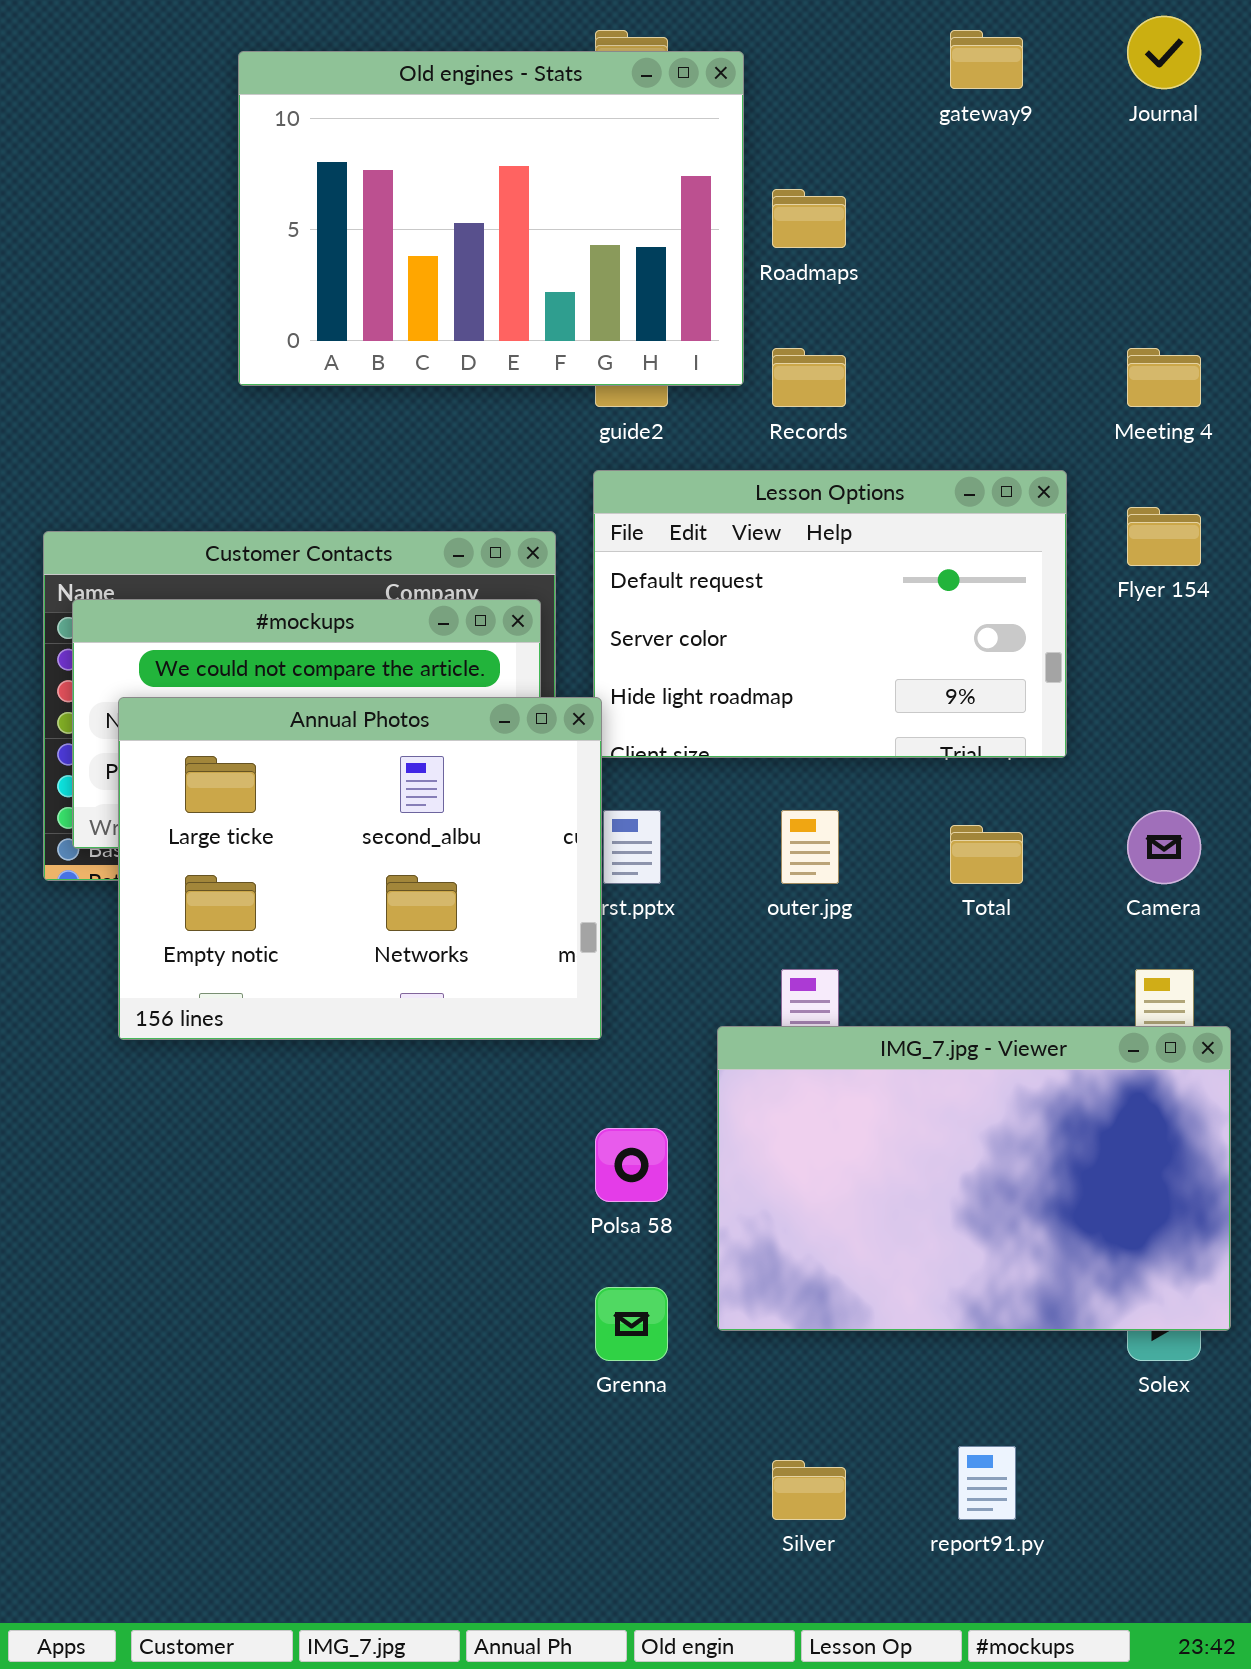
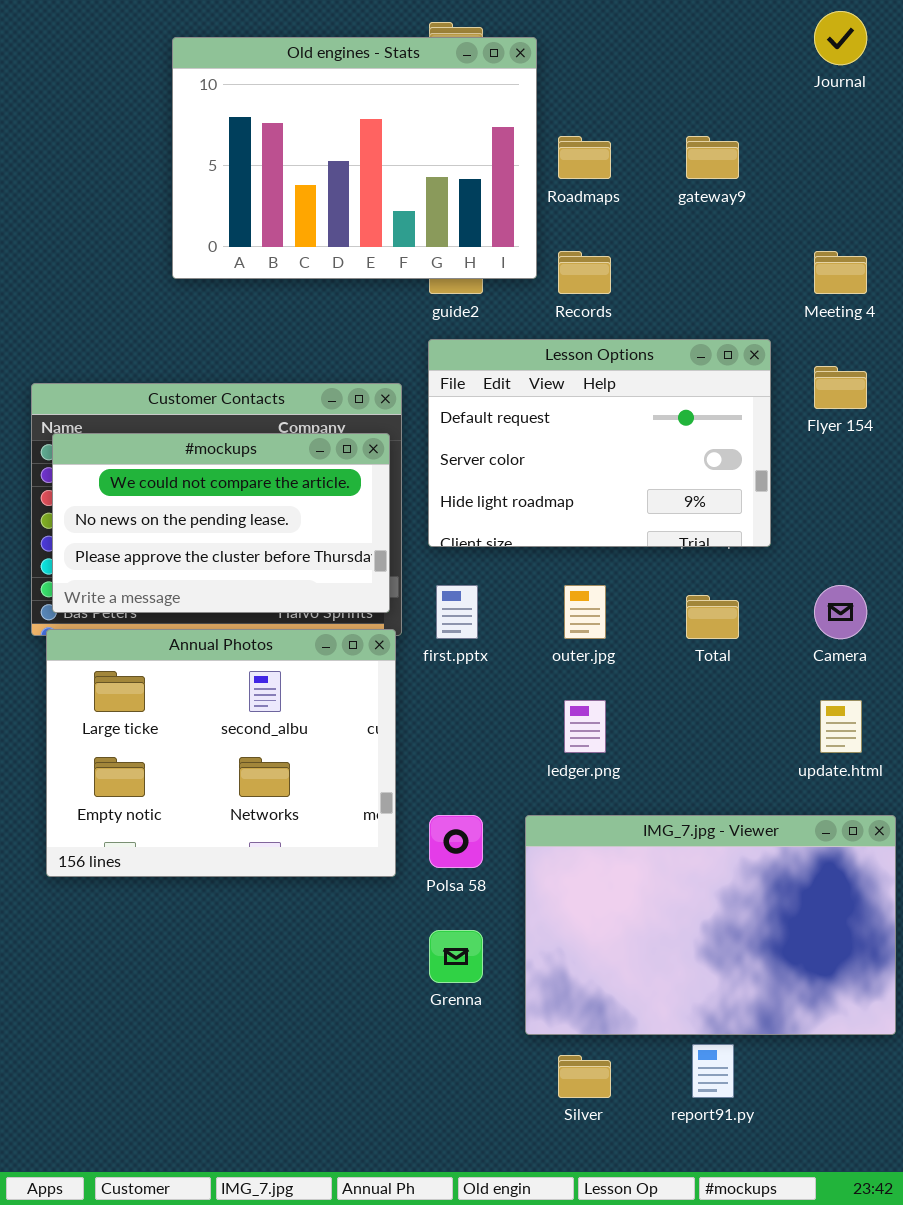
gateway9: [950,30,1023,89] -> [686,136,739,179], moved
Annual Photos: [118,697,602,1040] -> [46,629,396,877], moved
IMG_7.jpg - Viewer: [717,1026,1231,1331] -> [525,815,896,1035], moved

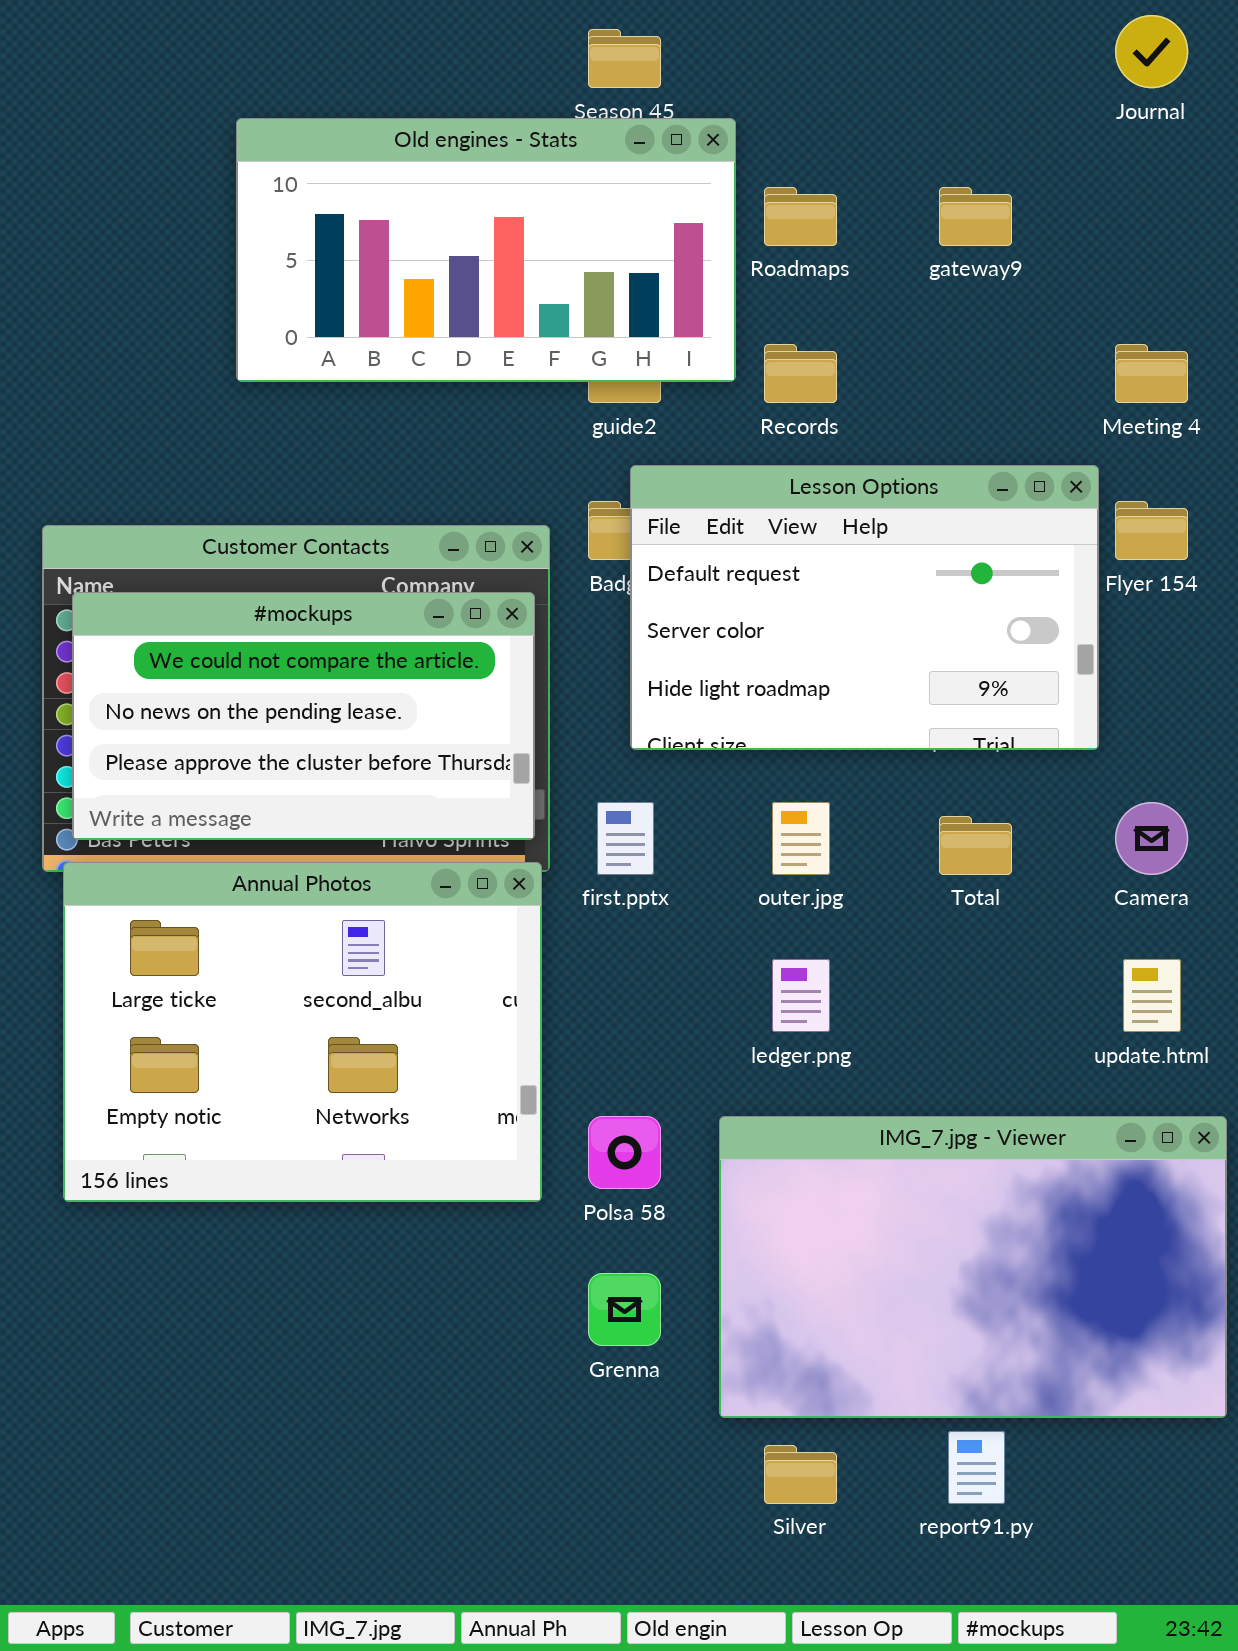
Old engines - Stats: [172,37,537,279] -> [236,118,736,382], resized
Lesson Options: [428,339,771,547] -> [630,465,1099,750], moved

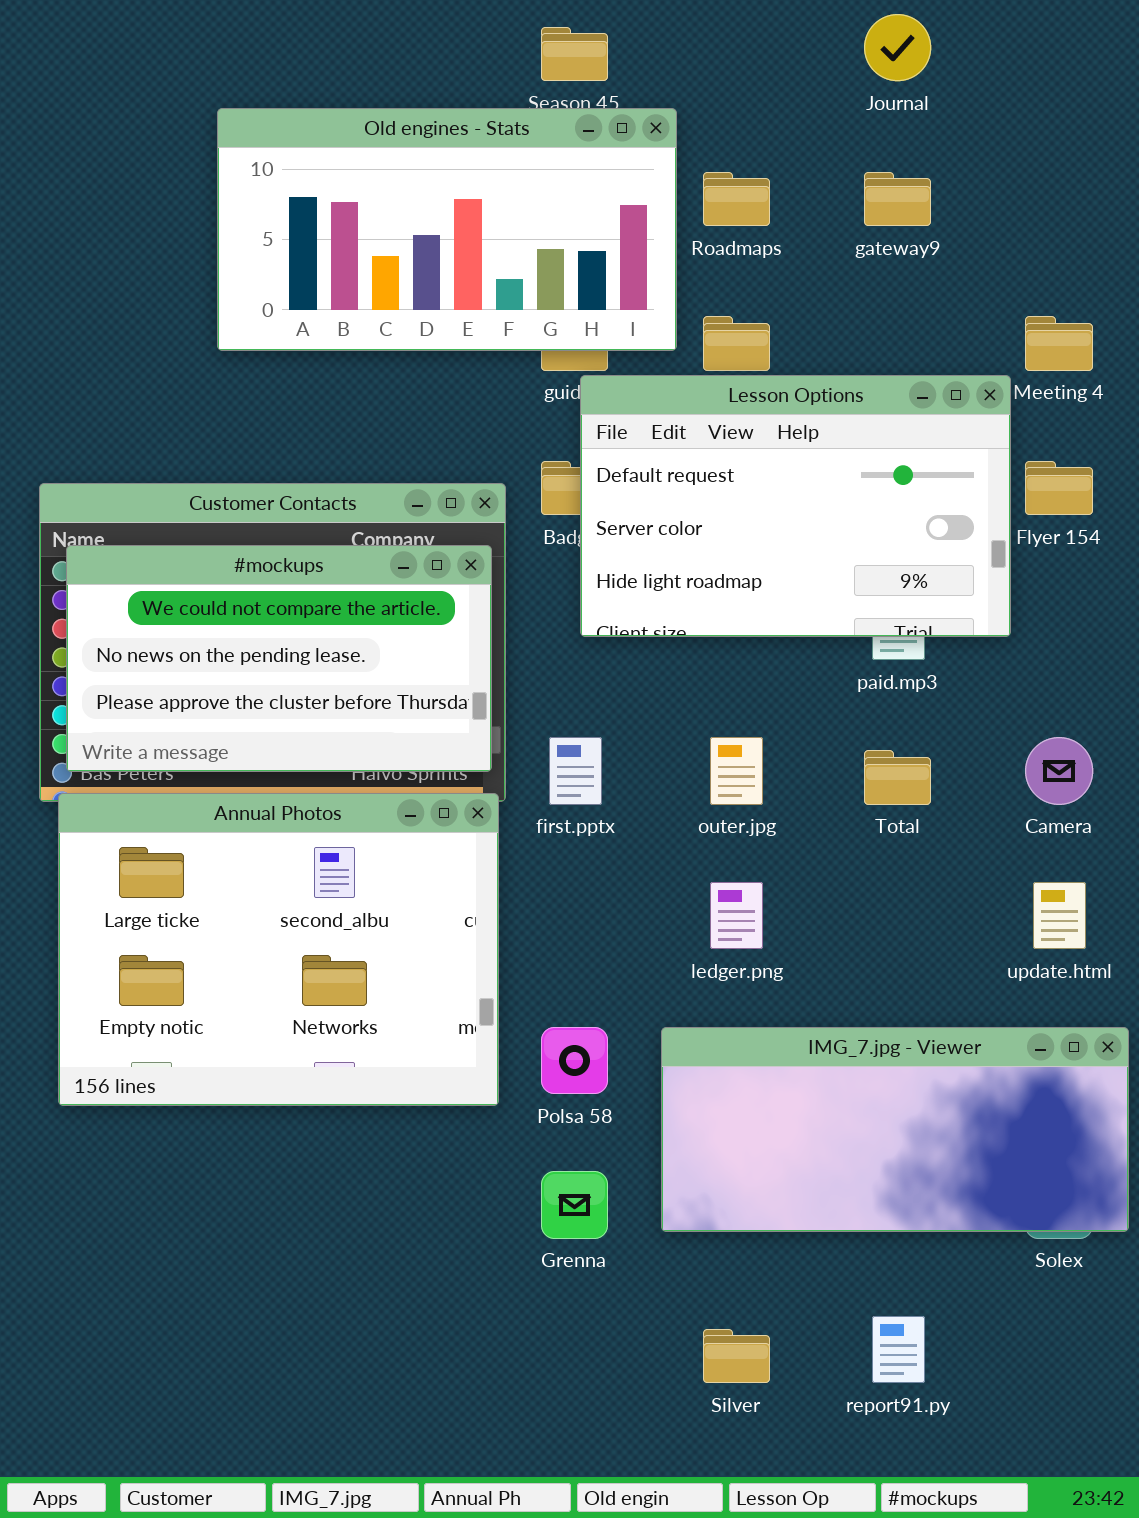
Journal: [1115,15,1188,88] -> [864,14,931,81], moved
Lesson Options: [630,465,1099,750] -> [580,375,1011,637], moved
IMG_7.jpg - Viewer: [719,1116,1227,1418] -> [661,1027,1129,1232], resized

